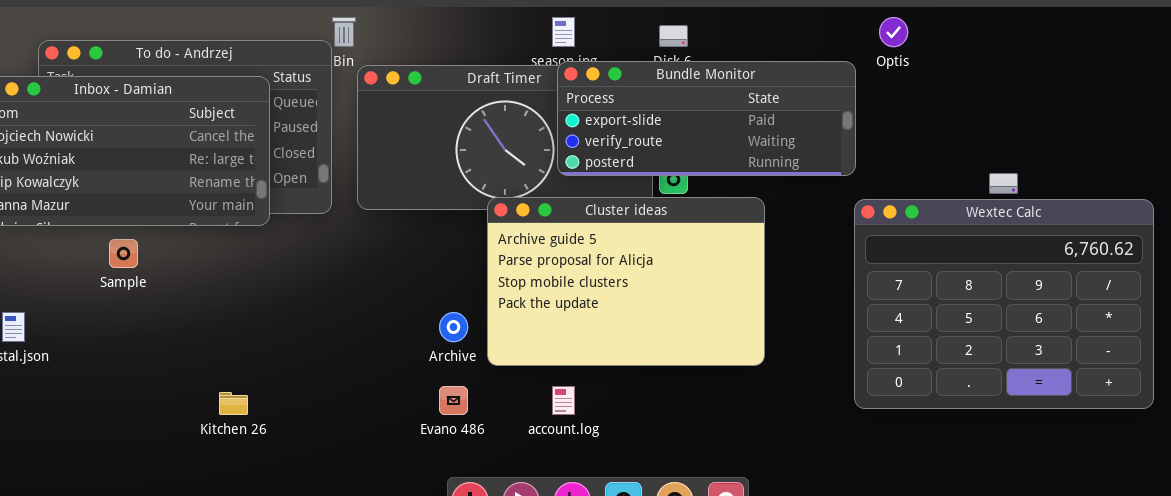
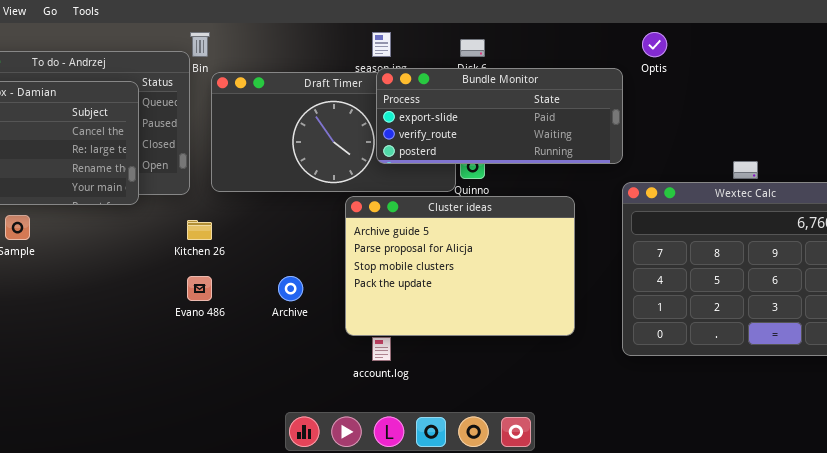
Cluster ideas: [487,197,765,366] -> [345,196,575,336], moved
Evano 486: [439,386,468,415] -> [187,276,212,301], moved
Kitchen 26: [219,392,248,415] -> [187,220,212,240], moved

